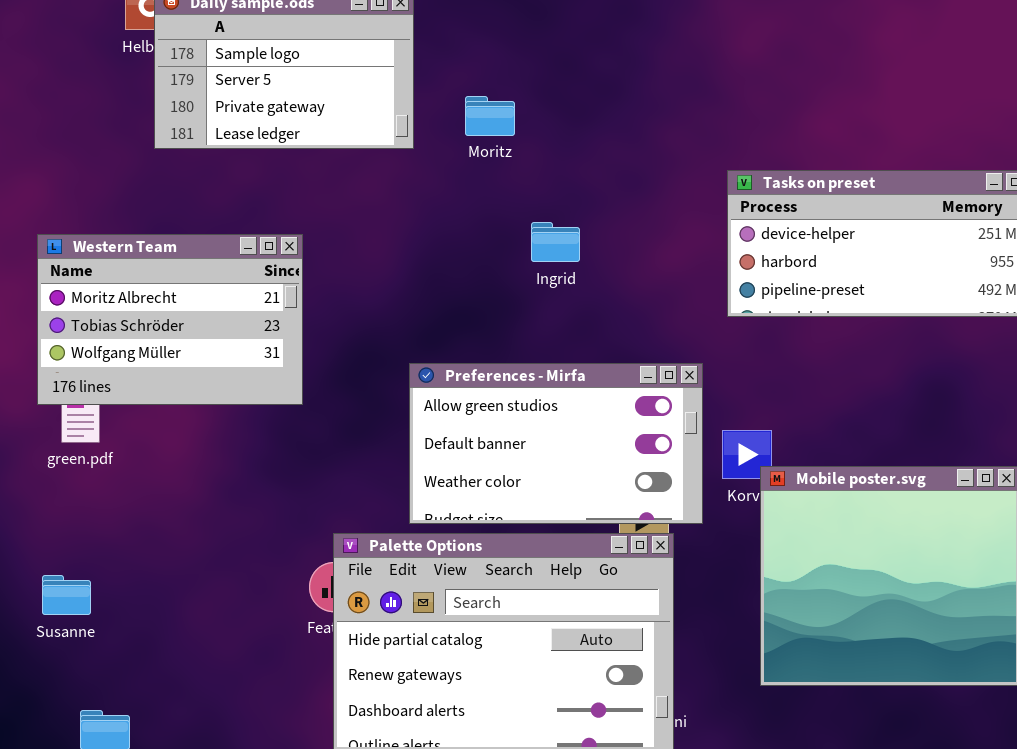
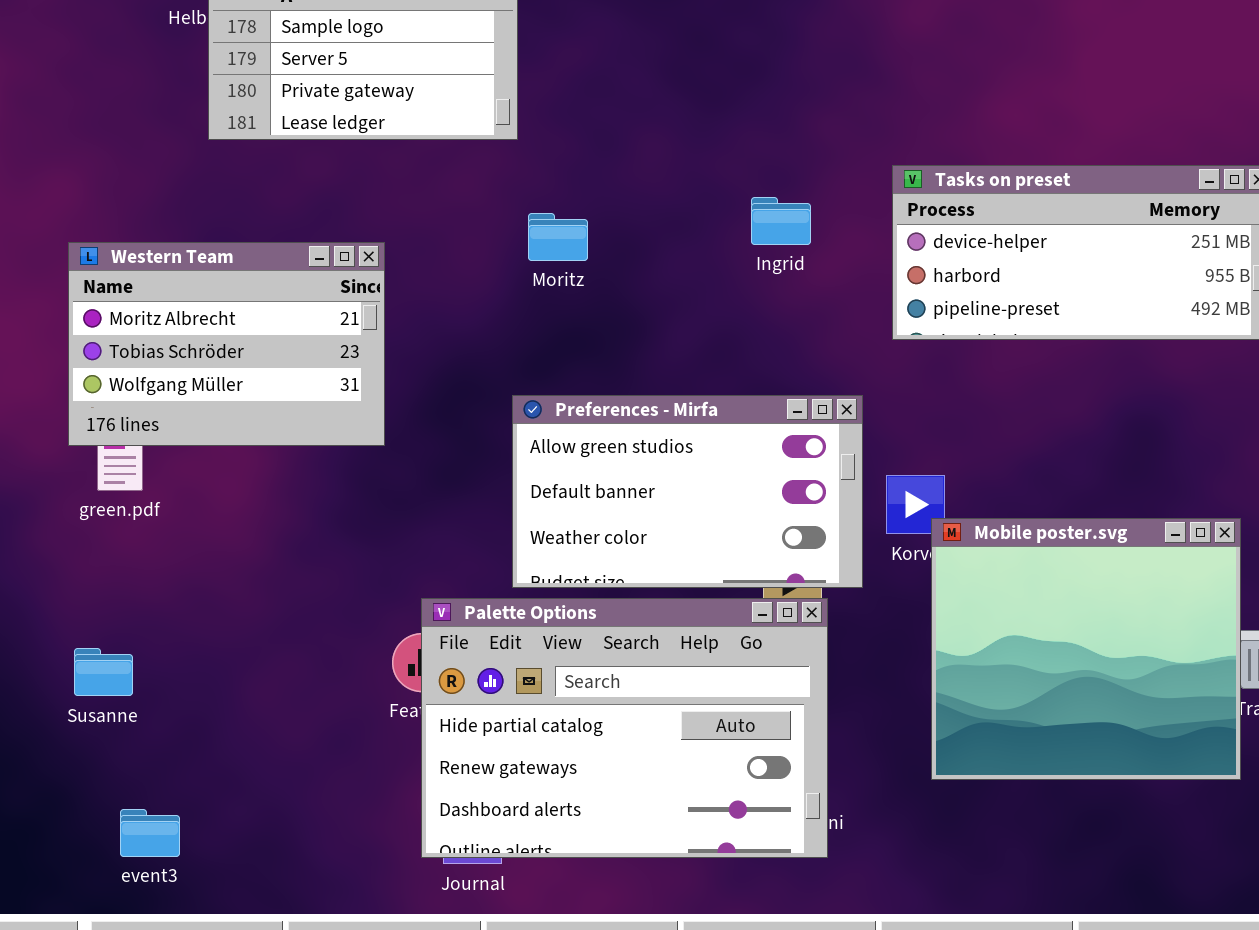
Moritz: [465,96,515,136] -> [528,213,588,261], moved
Ingrid: [531,222,580,262] -> [751,197,811,245], moved

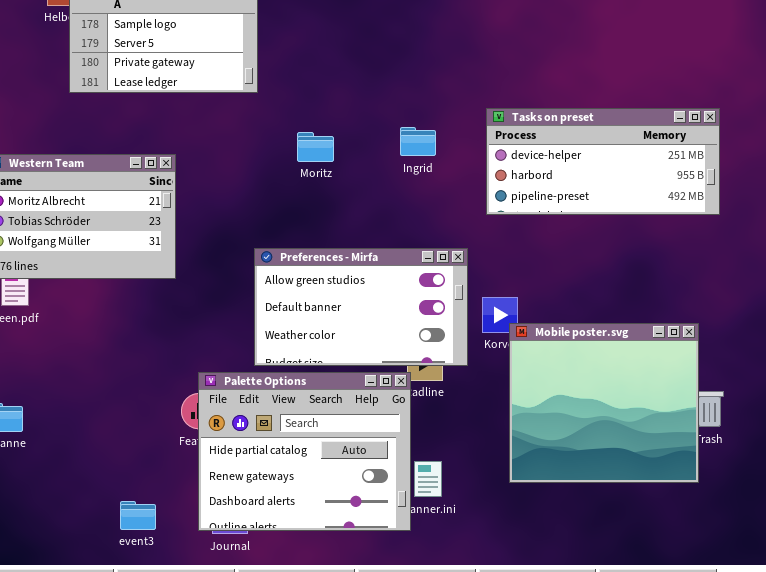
Moritz: [528,213,588,261] -> [297,132,334,162], moved
Palette Options: [421,598,828,858] -> [198,372,411,531], resized
event3: [120,809,180,857] -> [120,501,156,530], moved

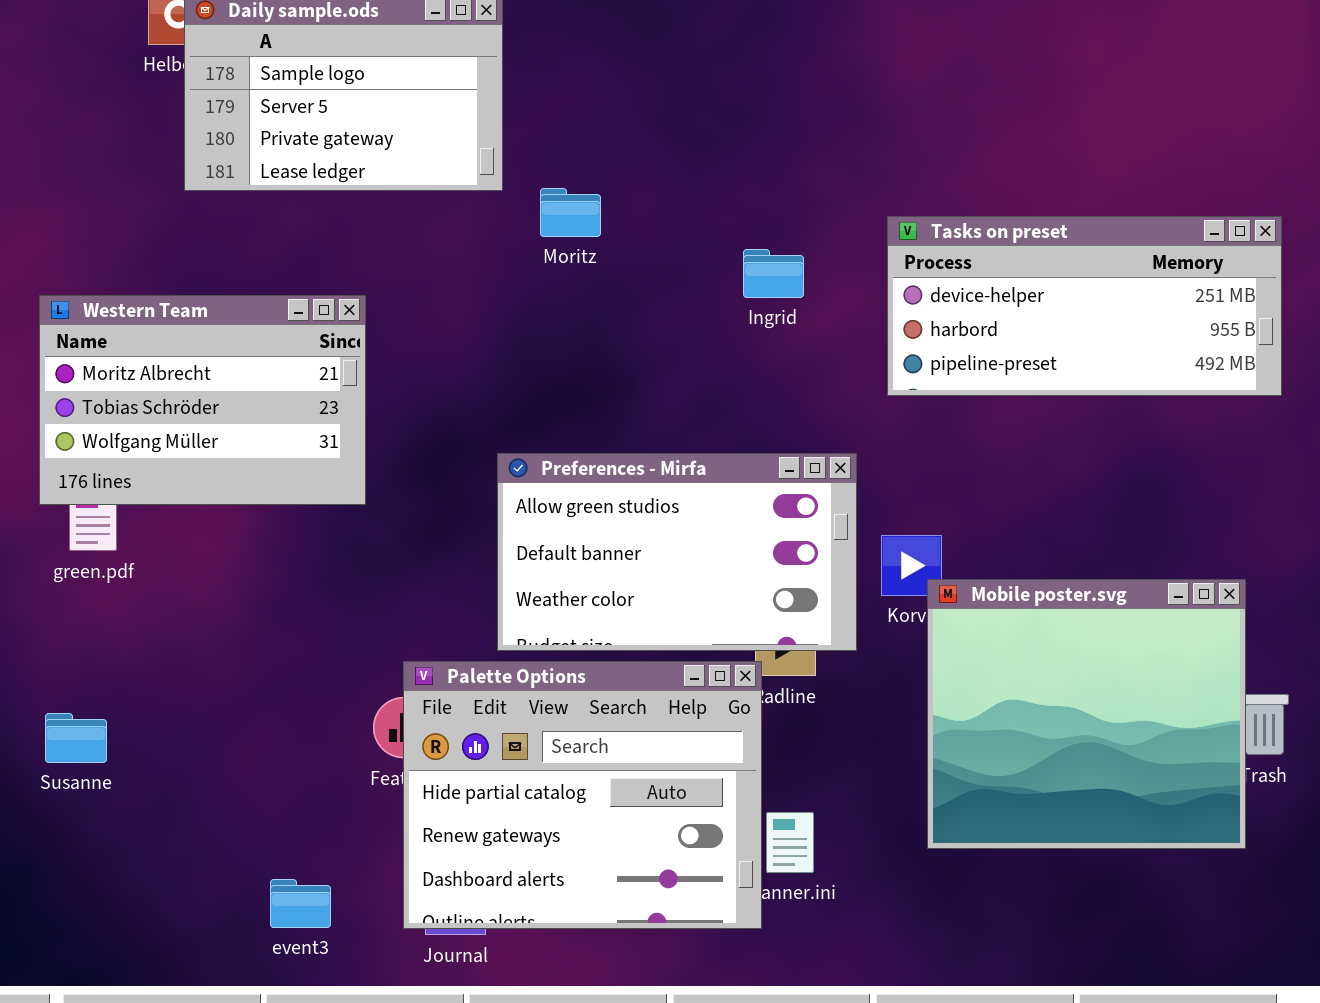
Moritz: [297,132,334,162] -> [540,188,601,237], moved

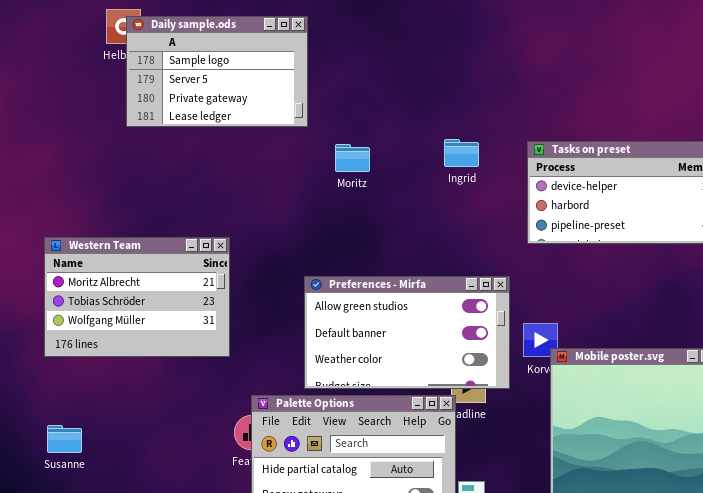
Moritz: [540,188,601,237] -> [335,144,370,172], moved
Ingrid: [743,249,804,298] -> [444,139,479,167], moved
Western Team: [39,295,366,505] -> [44,237,230,357], moved

